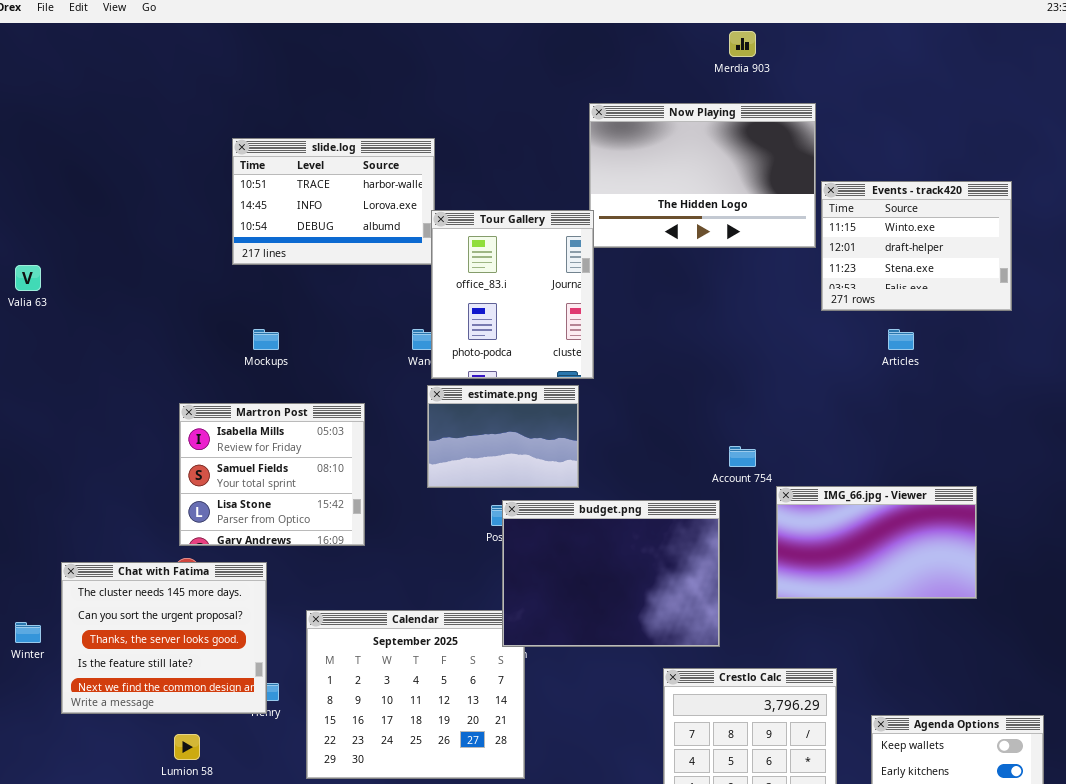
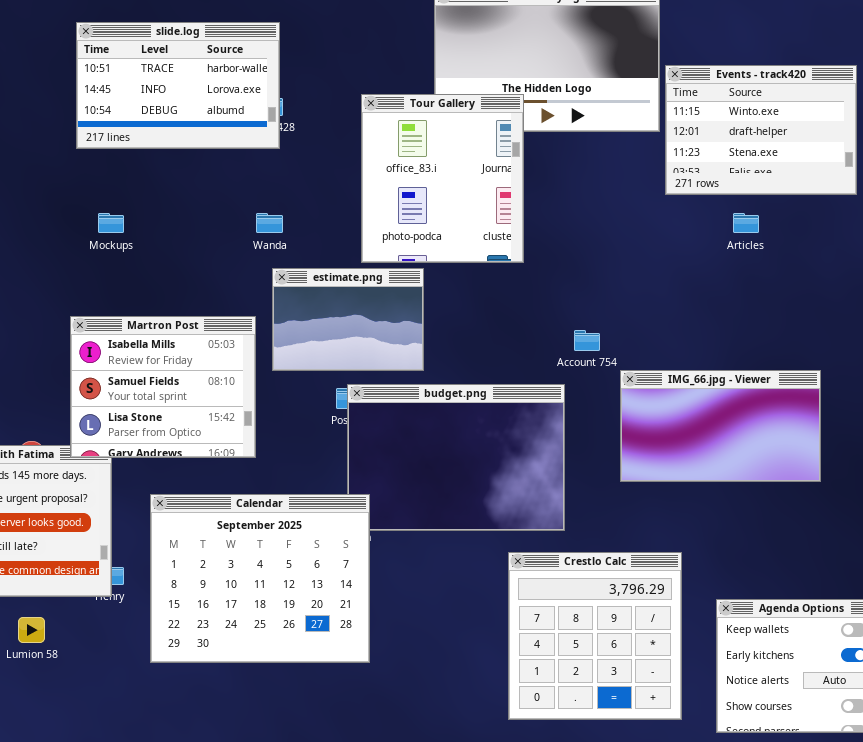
Tour Gallery: [431,210,594,379] -> [361,94,524,263], moved
Martron Post: [179,403,365,546] -> [70,316,256,458], moved
Calendar: [306,610,525,779] -> [150,494,370,663], raised

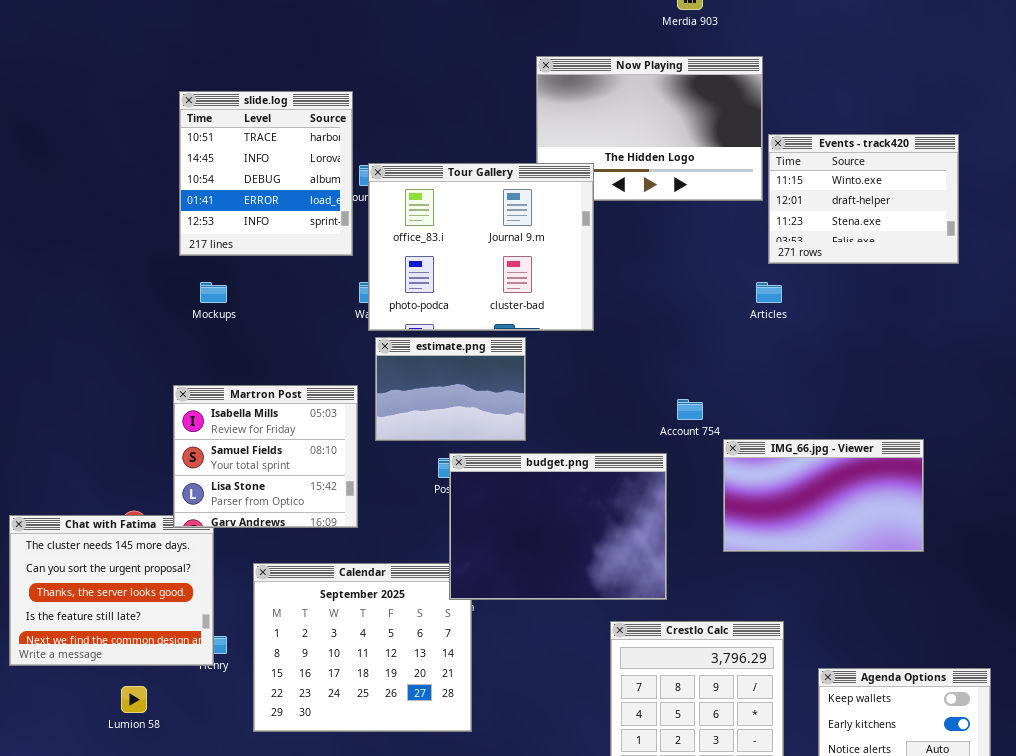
slide.log: [76,22,280,149] -> [179,91,353,256], resized
Tour Gallery: [361,94,524,263] -> [368,163,594,331], moved, resized
Articles: [733,213,759,233] -> [756,282,782,303], moved
budget.png: [347,384,565,531] -> [449,453,667,600], raised

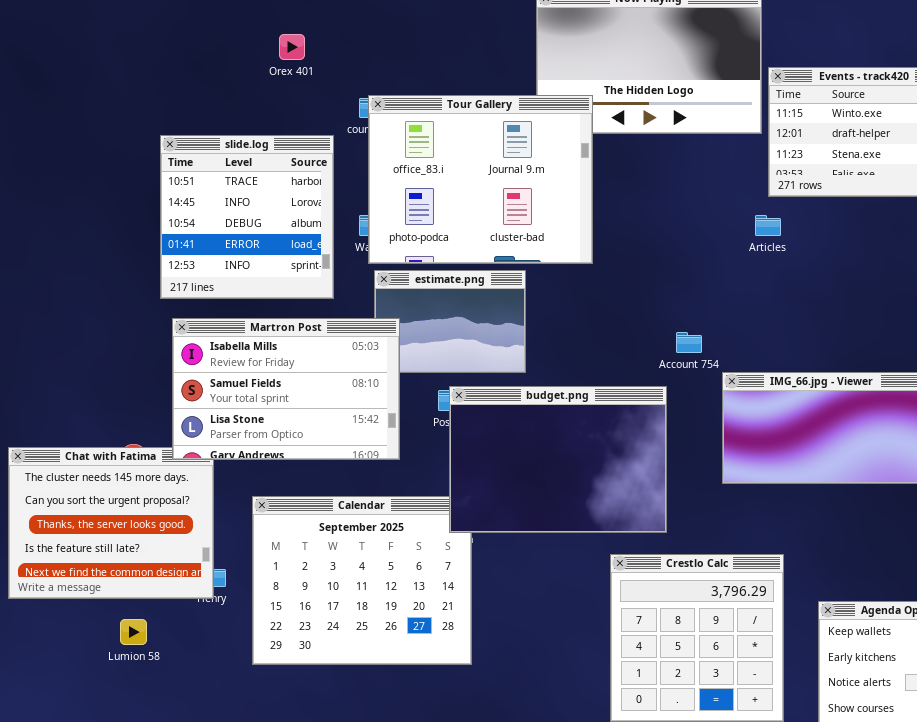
slide.log: [179,91,353,256] -> [160,135,334,299], moved
Martron Post: [173,385,358,528] -> [172,318,400,460], resized

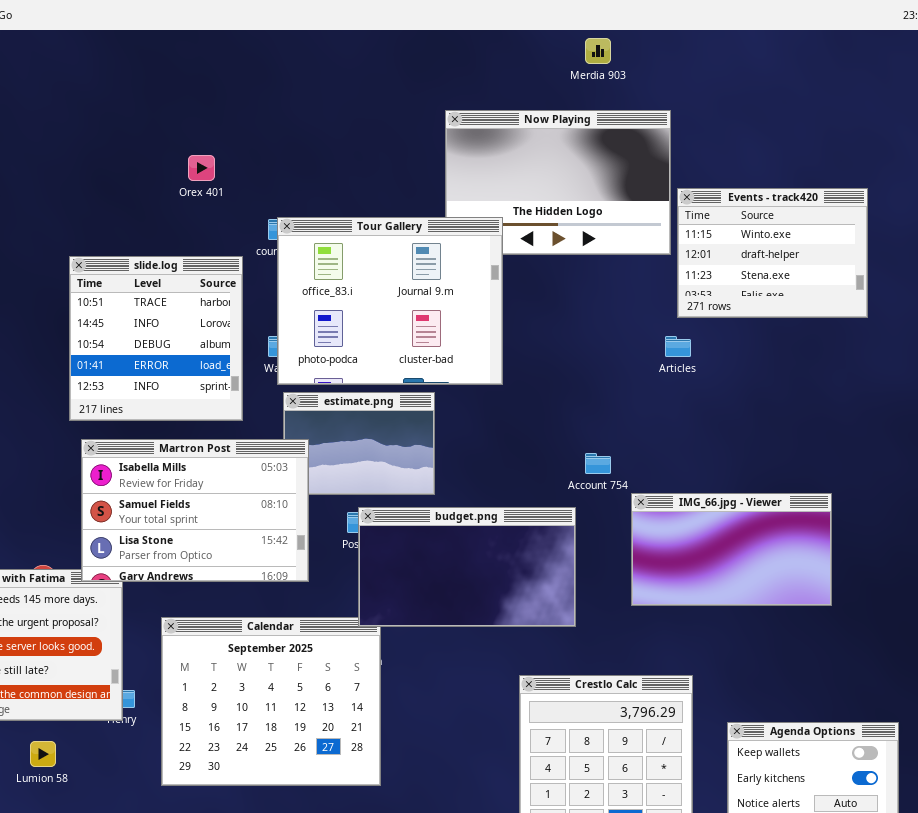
budget.png: [449,386,667,533] -> [358,507,576,627], resized

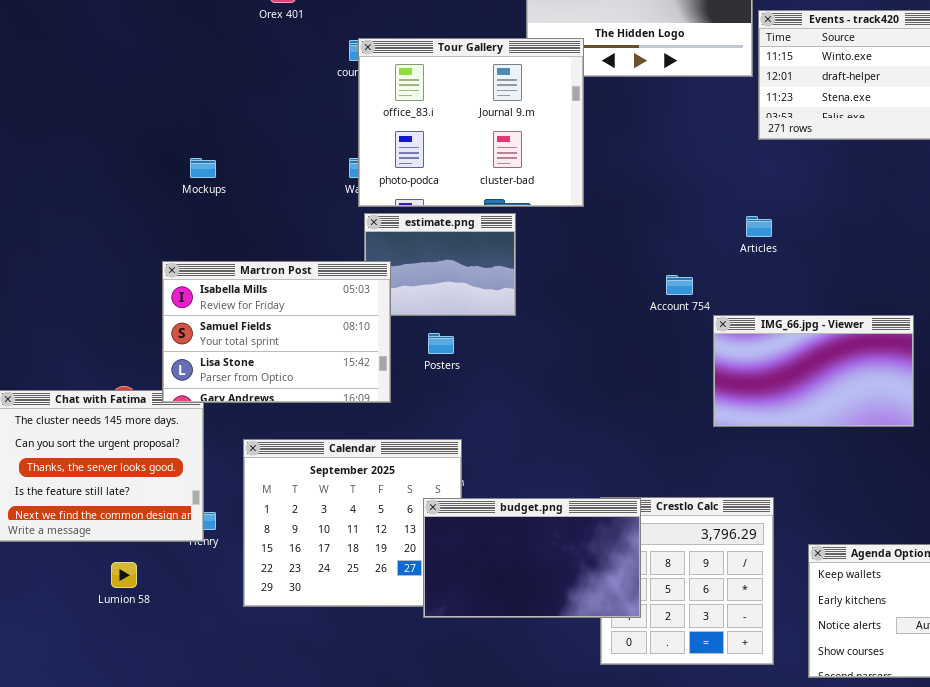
slide.log: [69,256,243,421] -> none, closed
Articles: [665,336,691,357] -> [746,216,772,237], moved
budget.png: [358,507,576,627] -> [423,498,641,618], moved

